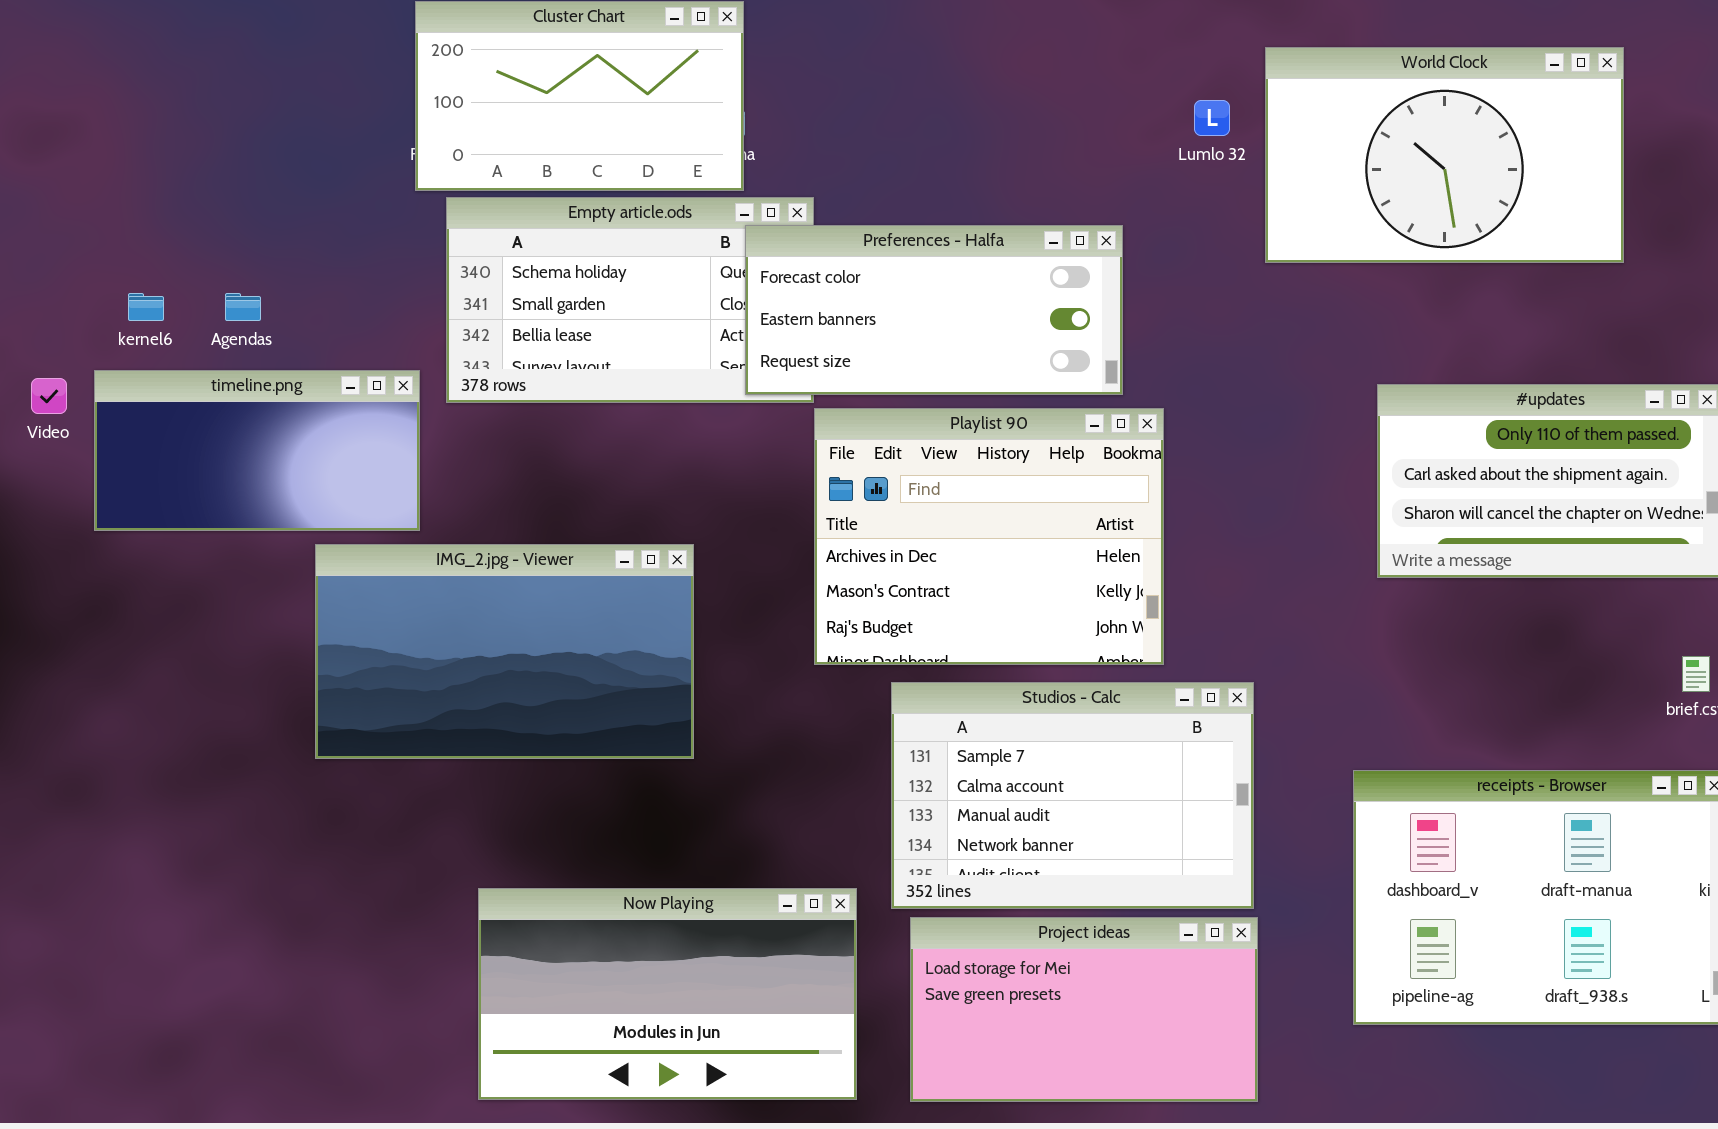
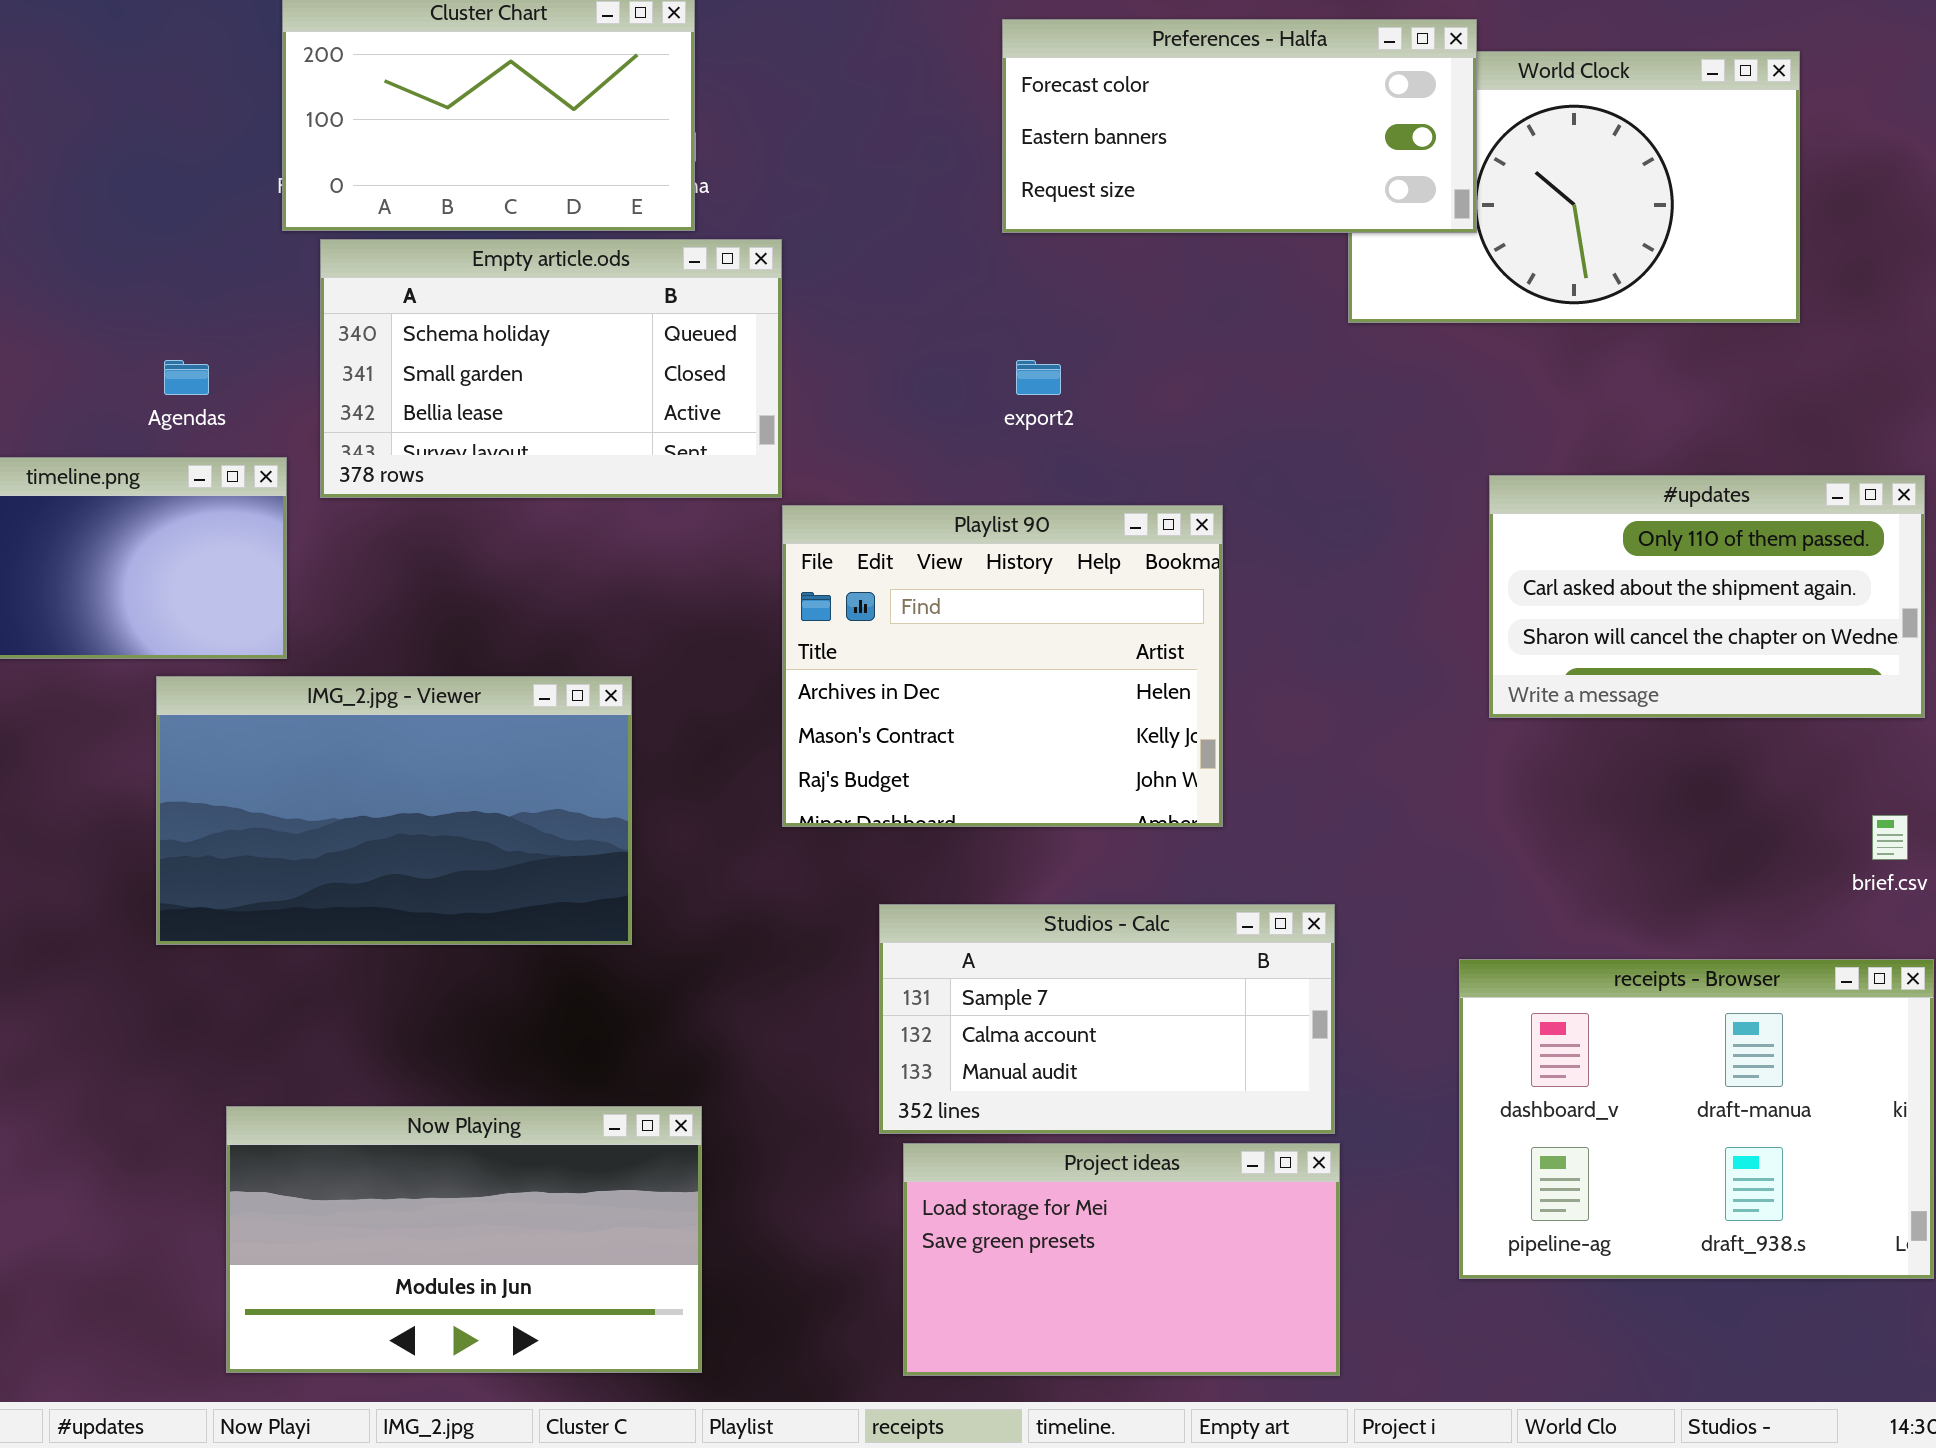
Preferences - Halfa: [745,225,1123,395] -> [1002,19,1477,233], moved
Agendas: [225,293,261,321] -> [164,360,209,395], moved
Studios - Calc: [891,682,1254,909] -> [879,904,1335,1134], resized
Now Playing: [478,888,857,1100] -> [226,1106,702,1373], moved

